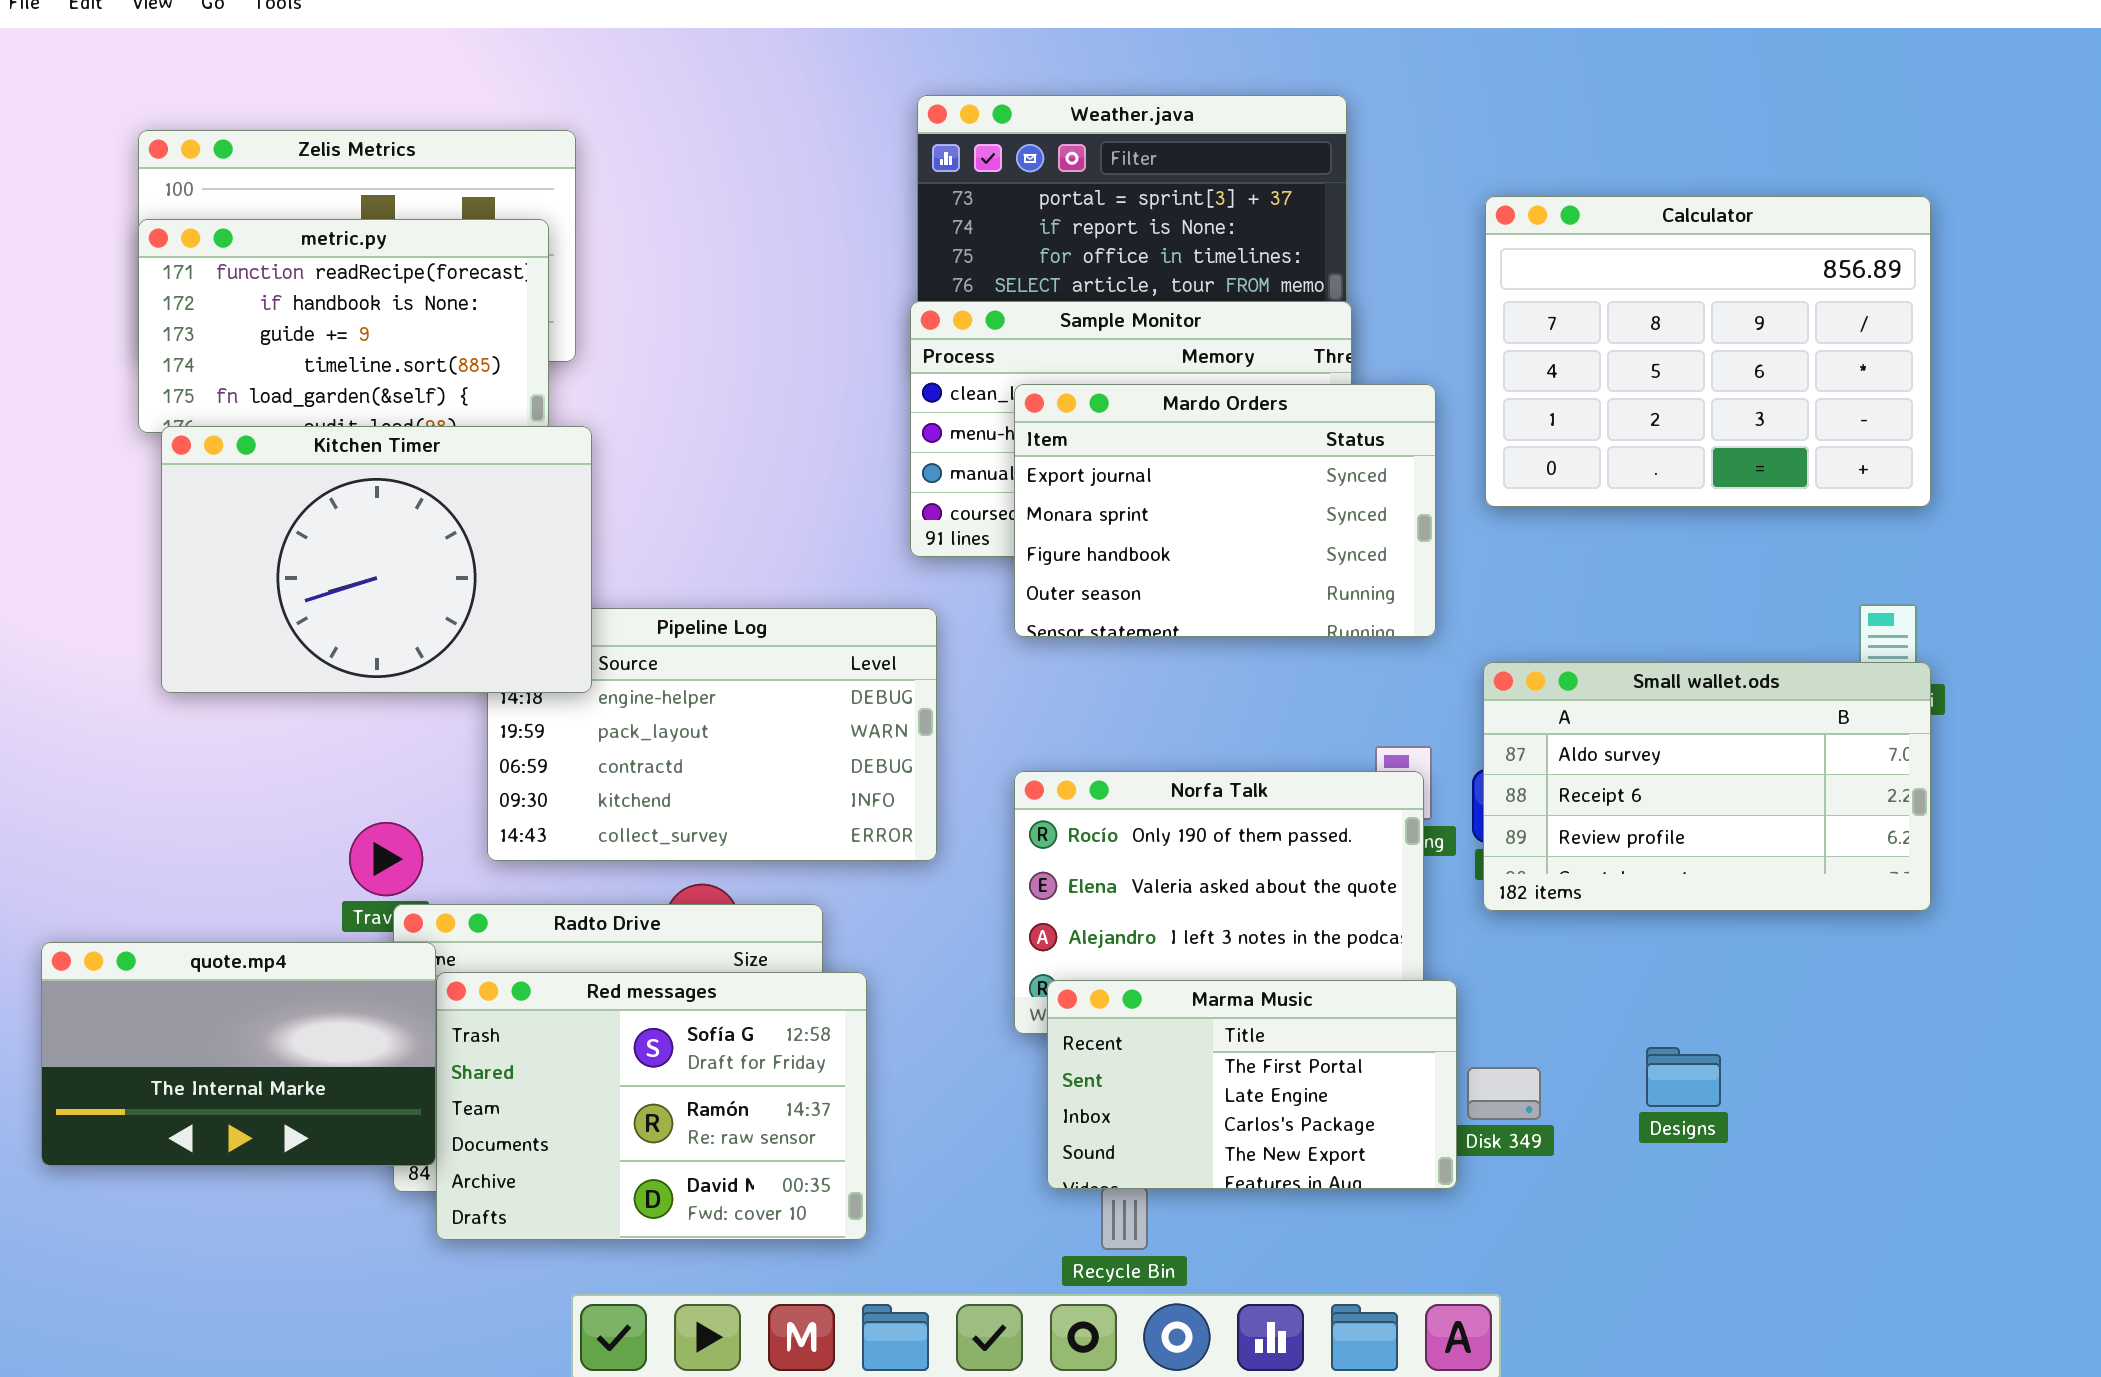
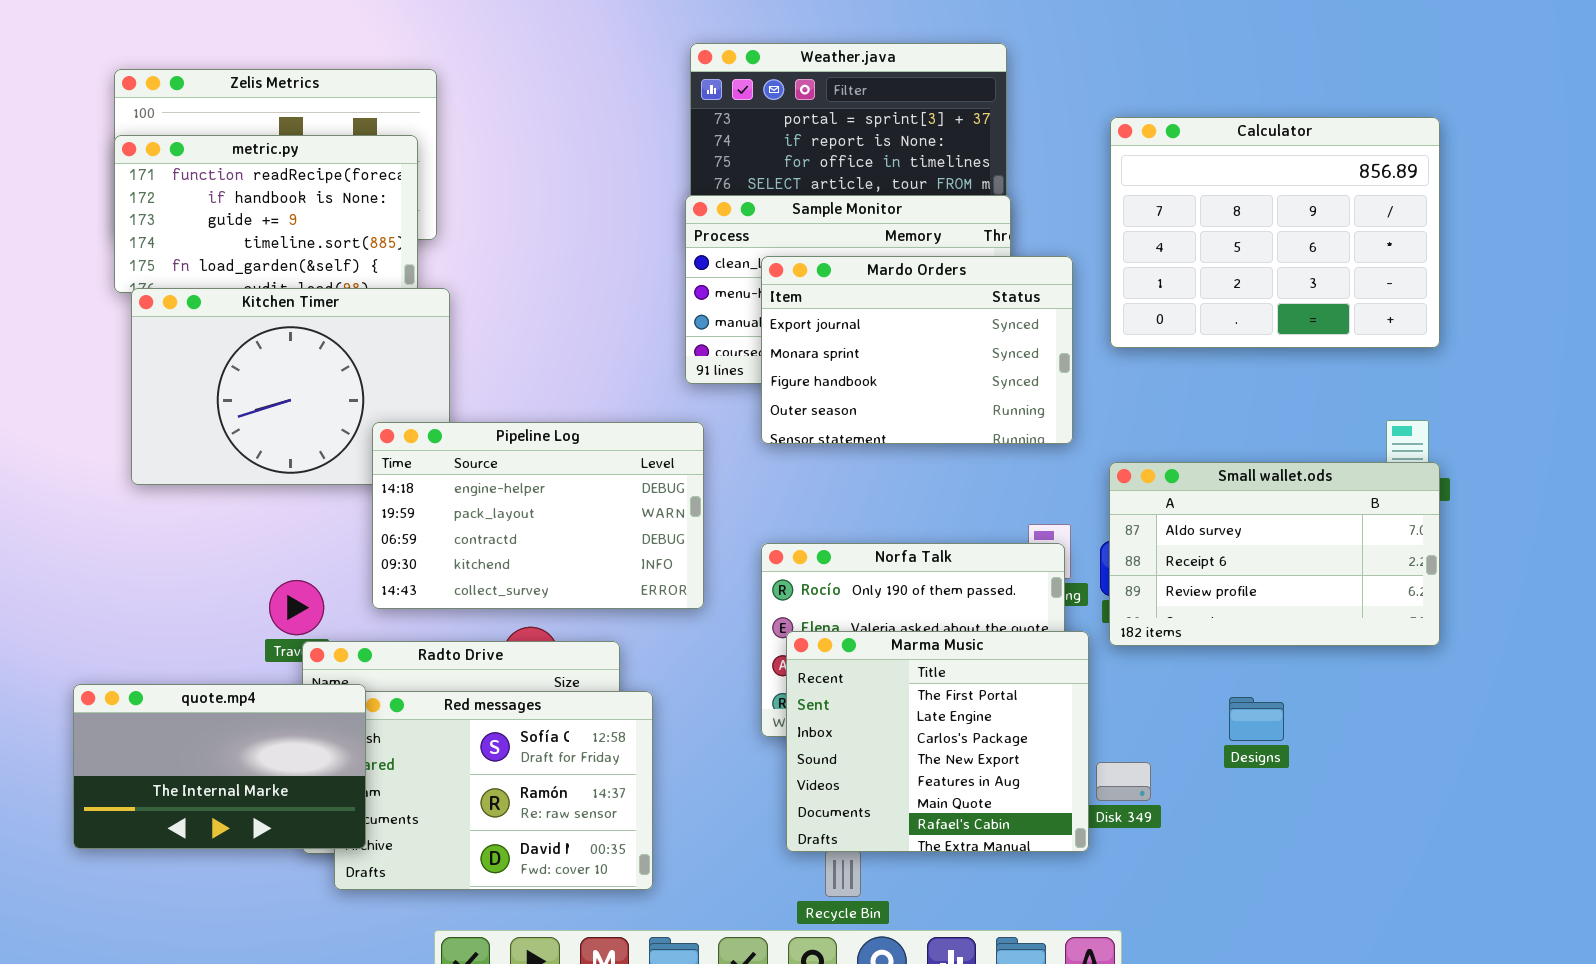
Pipeline Log: [487,608,937,861] -> [372,422,704,609], raised
quote.mp4: [41,942,436,1166] -> [73,684,366,849], moved
Marma Music: [1047,980,1457,1189] -> [786,631,1089,852], resized
Designs: [1646,1047,1721,1107] -> [1229,697,1284,741], moved

